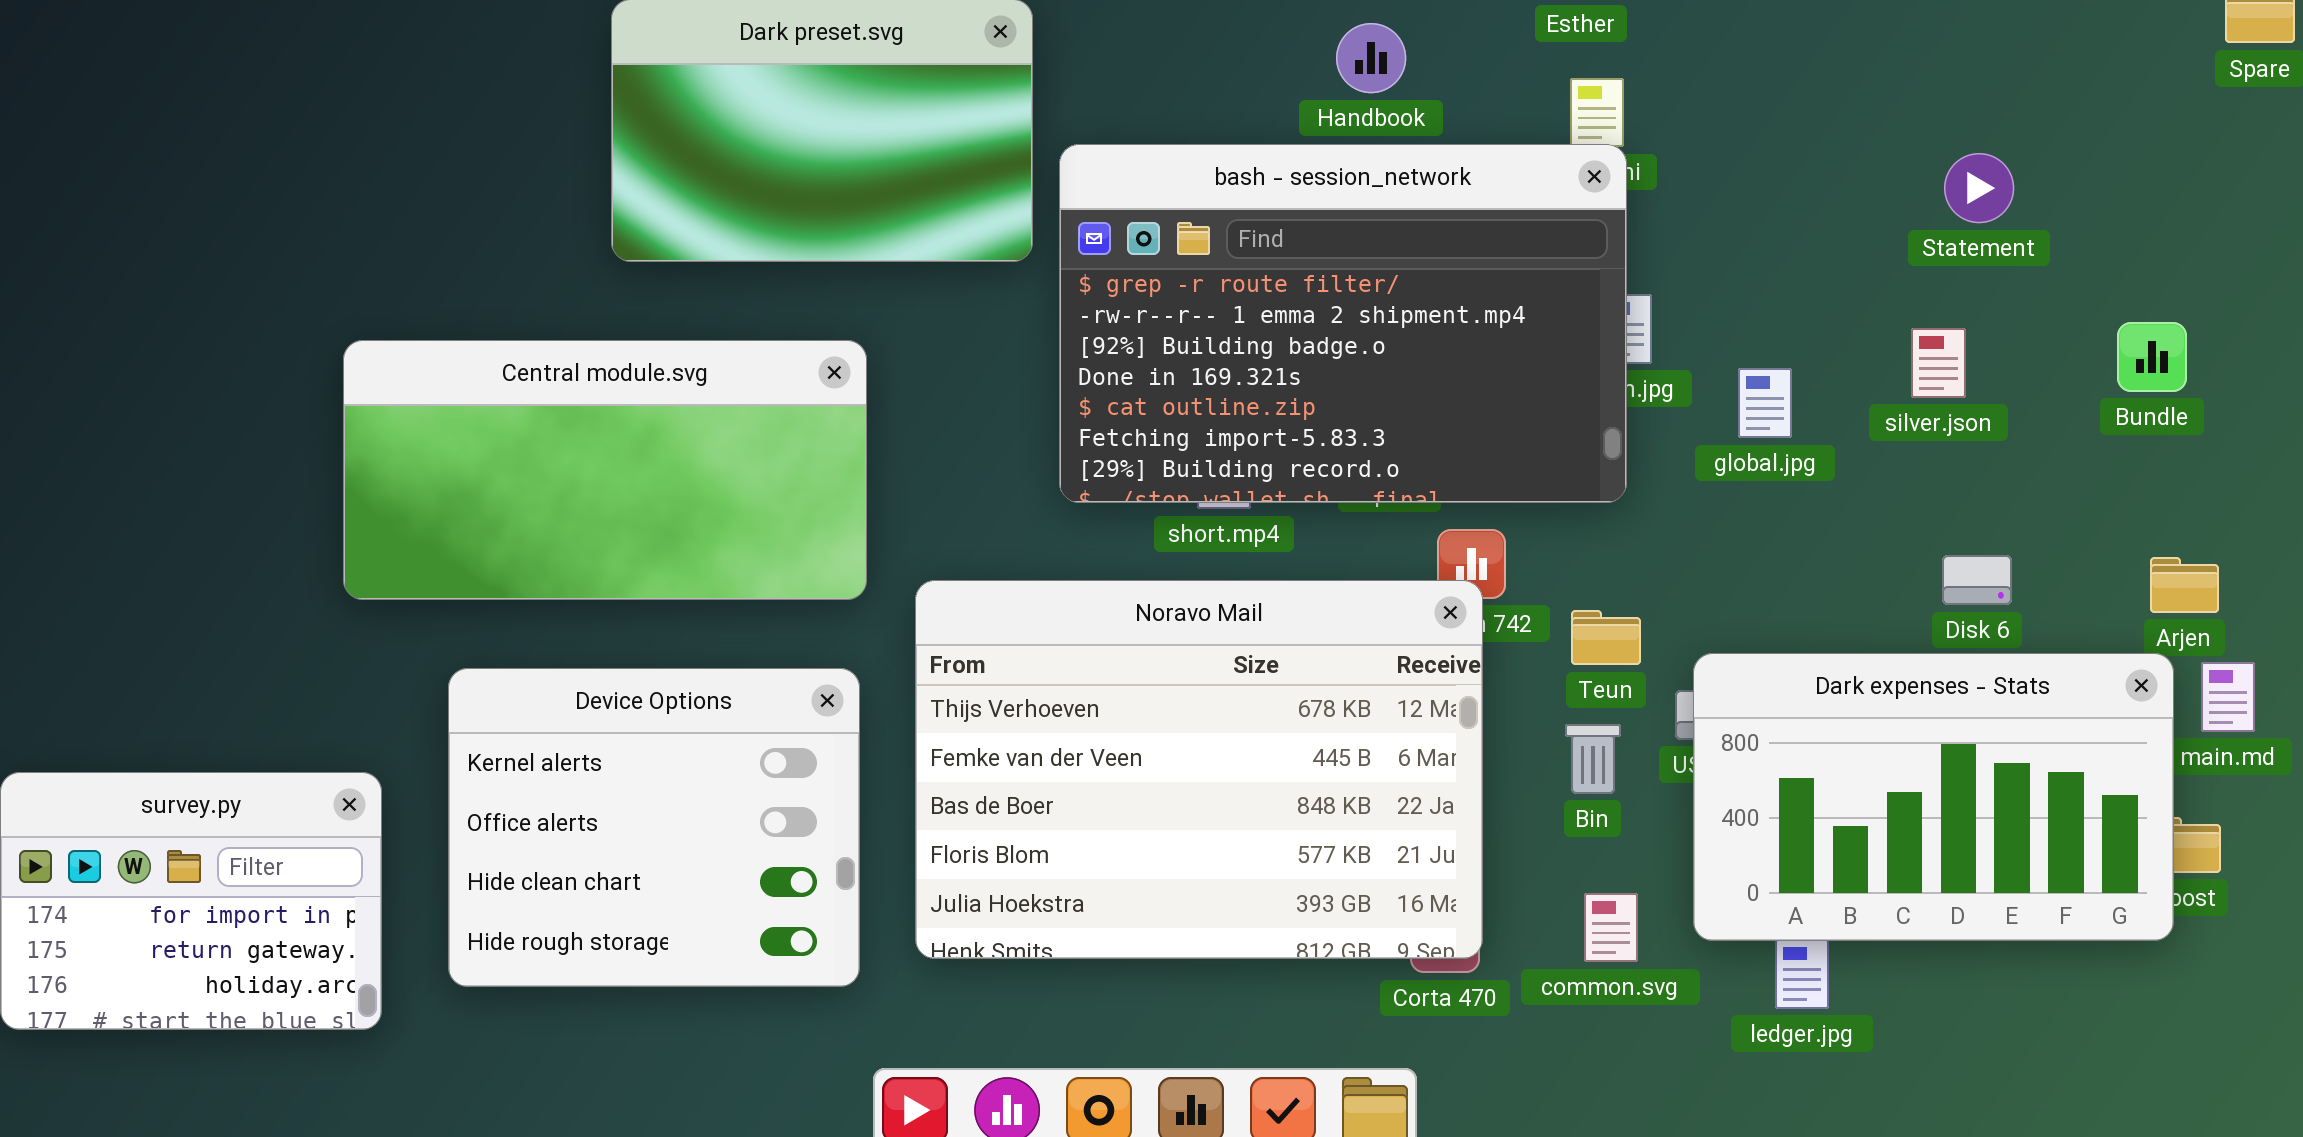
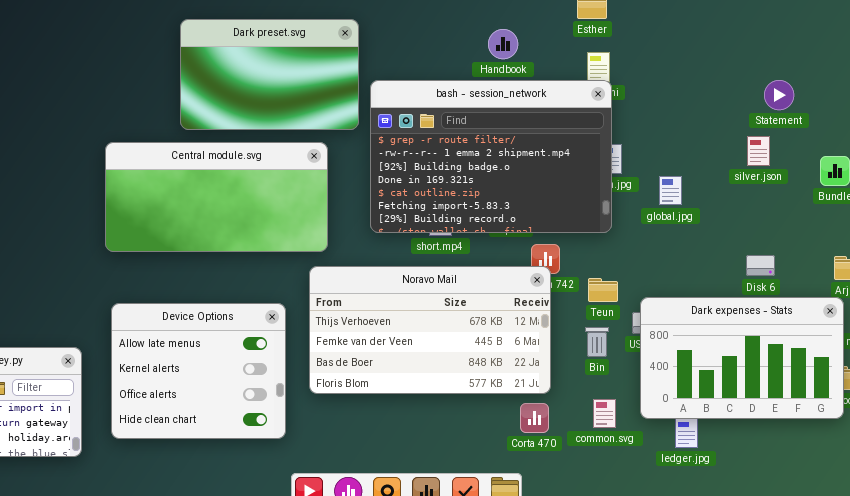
Statement: [1944,153,2014,223] -> [764,80,794,110], moved
silver.json: [1911,328,1966,398] -> [747,136,770,166], moved
Central module.svg: [343,340,867,600] -> [105,142,328,252], moved
Noravo Mail: [915,580,1483,959] -> [309,266,551,394], resized
Device Options: [448,668,860,987] -> [111,303,286,439], scrolled up 1 row

